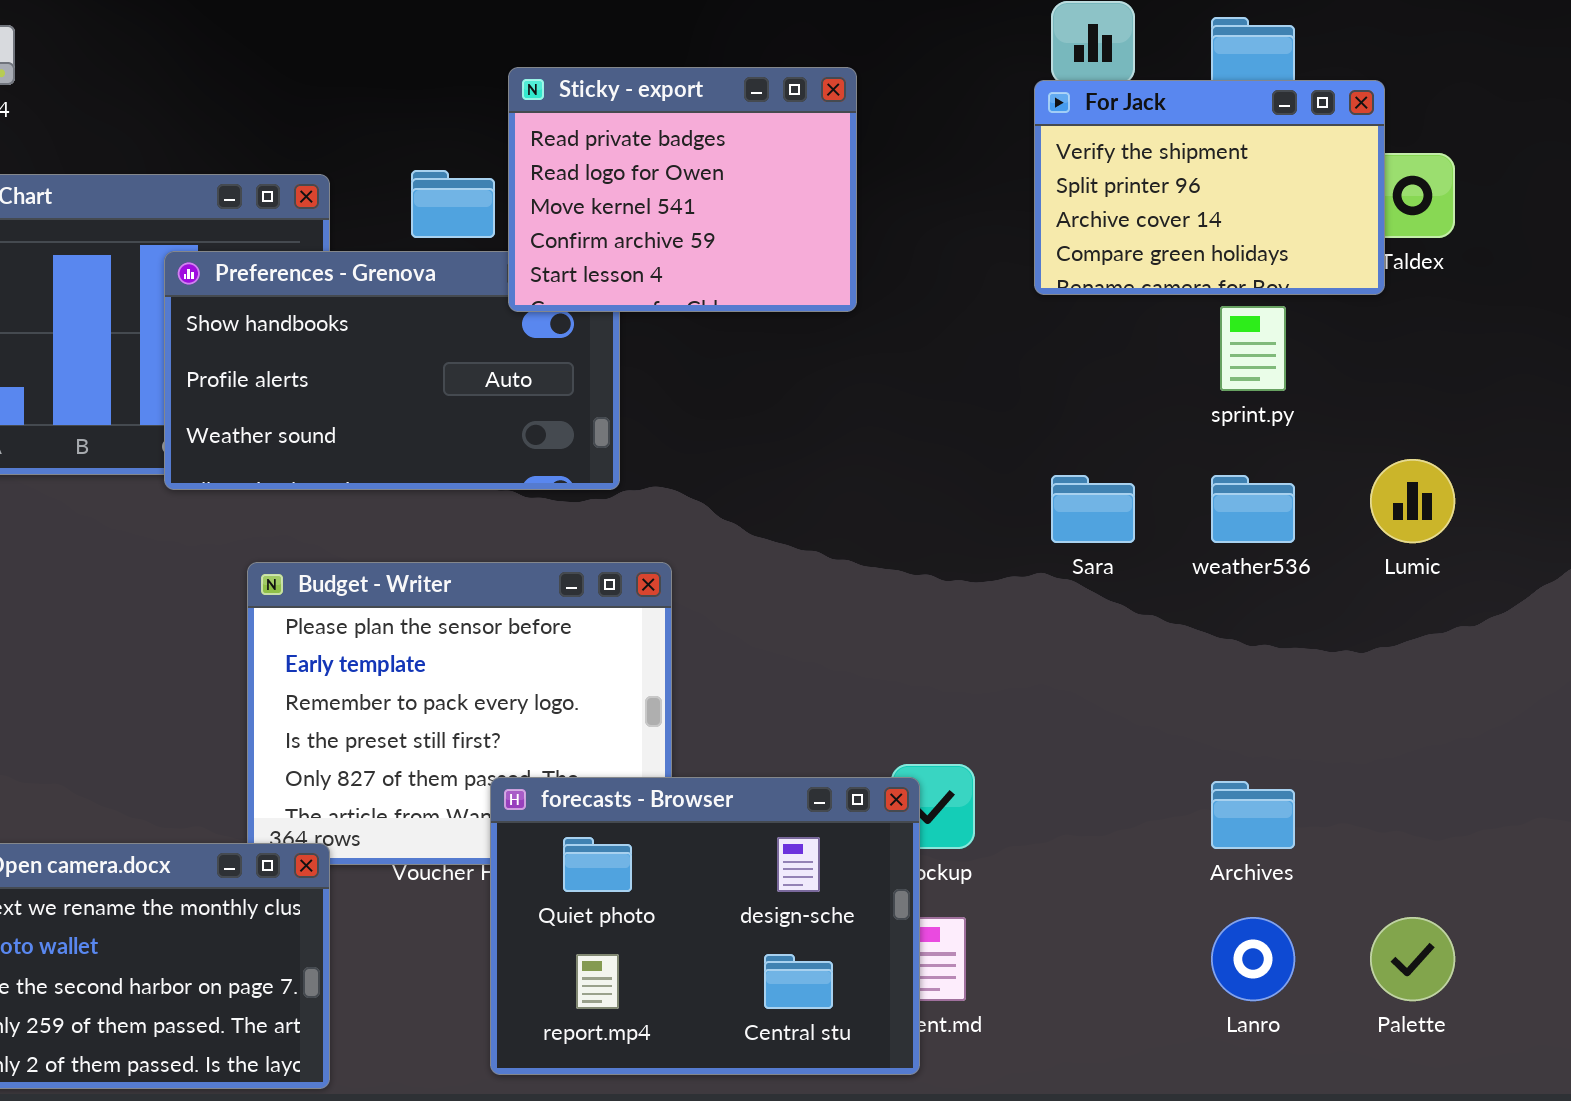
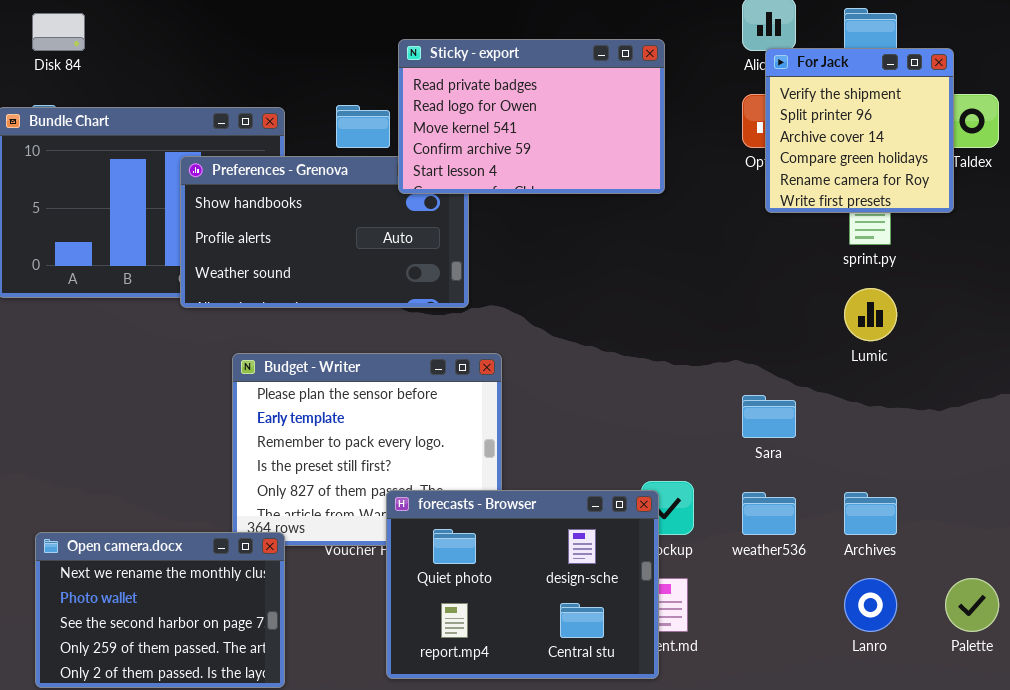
Sticky - export: [508,67,857,312] -> [398,39,665,194], resized
For Jack: [1034,80,1385,295] -> [765,48,954,213], resized
Lumic: [1370,459,1455,543] -> [844,288,897,341], moved
Sara: [1051,475,1135,543] -> [742,395,796,438], moved
weather536: [1211,475,1295,543] -> [742,492,796,535], moved

